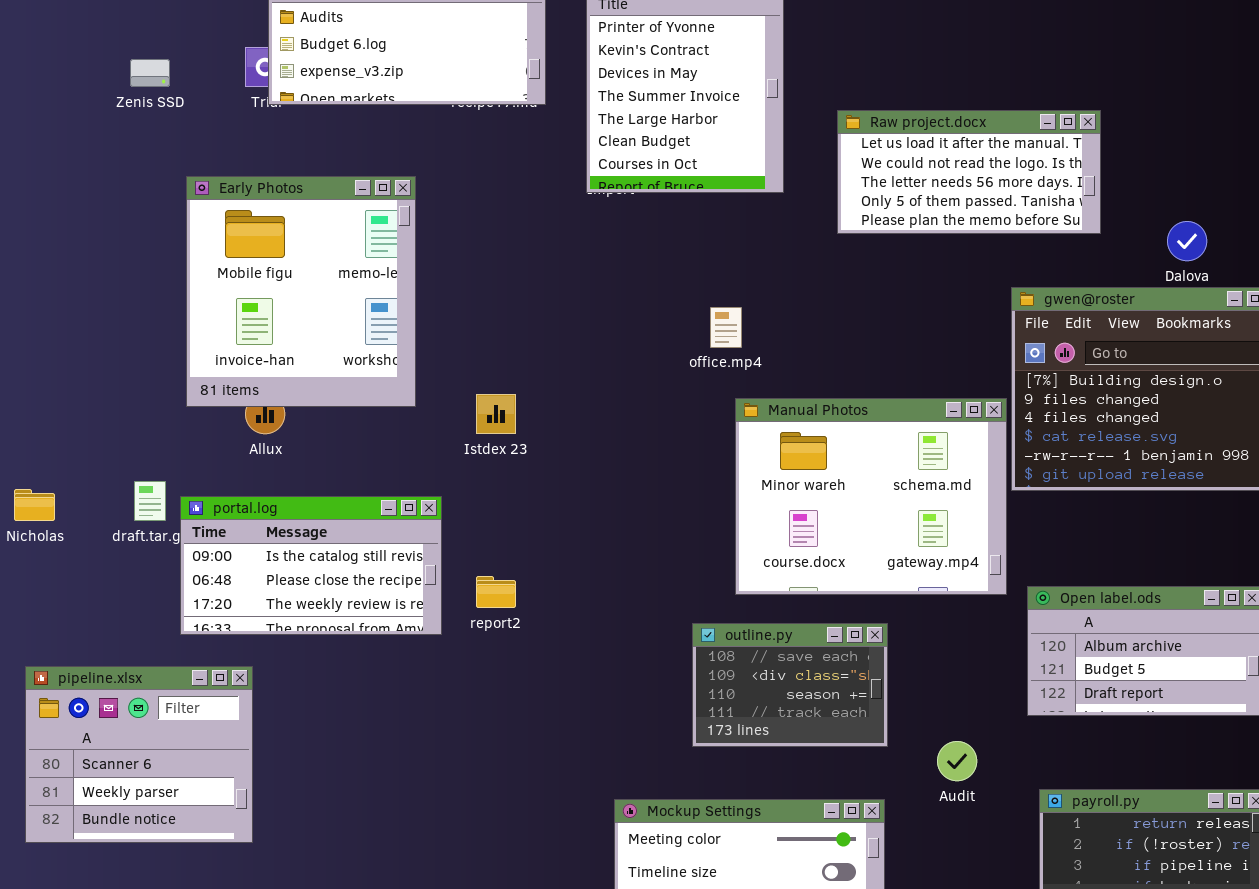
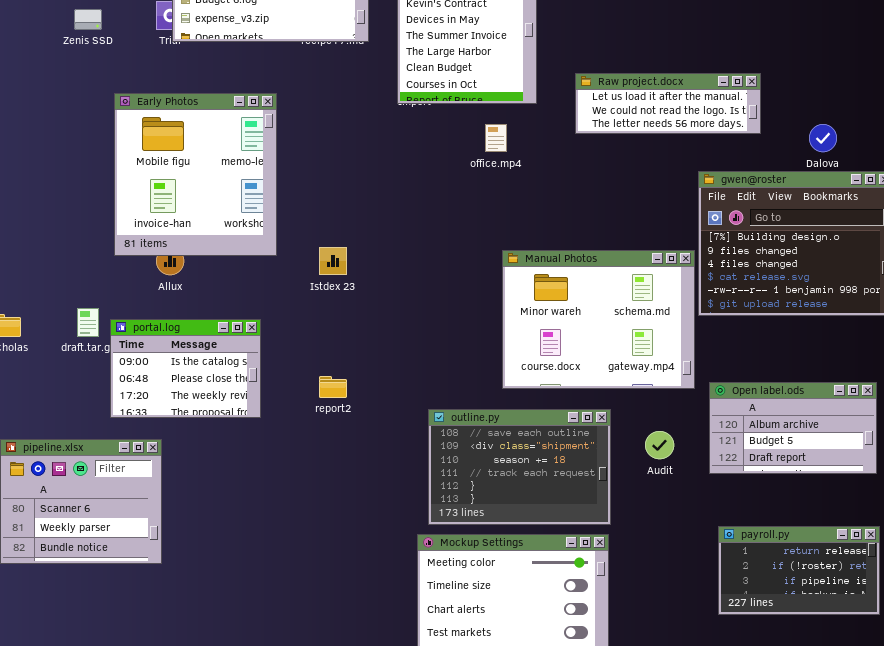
Raw project.docx: [837,110,1101,234] -> [575,73,761,134], resized
office.mp4: [710,307,742,348] -> [485,124,507,152], moved
portal.log: [180,496,442,635] -> [110,319,261,418], resized
outline.py: [692,623,888,747] -> [428,409,611,525], resized
Audit: [937,741,977,781] -> [645,431,674,459], moved

